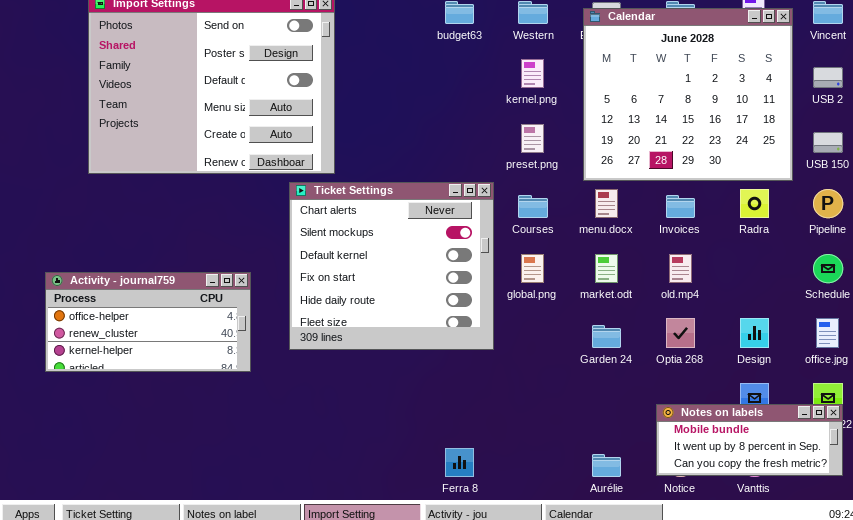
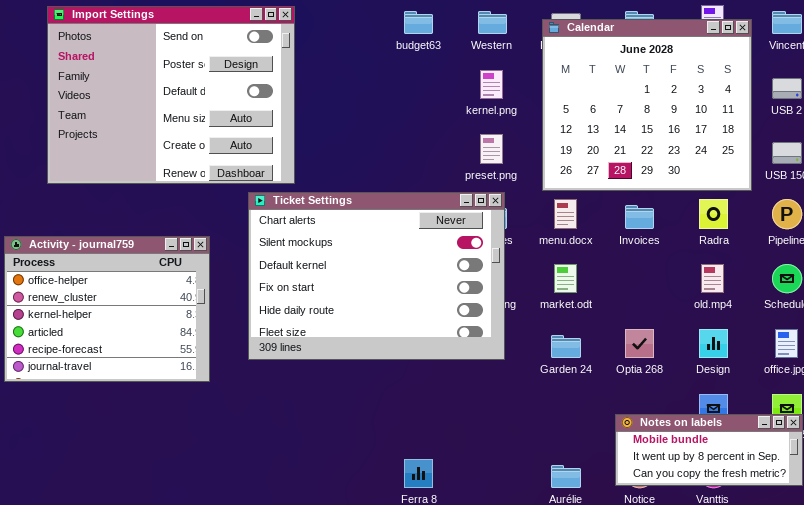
Ticket Settings: [289,182,494,350] -> [248,192,505,360], resized
old.mp4: [669,254,692,283] -> [701,264,724,293], moved
Activity - journal759: [45,272,251,372] -> [4,236,210,382], resized

